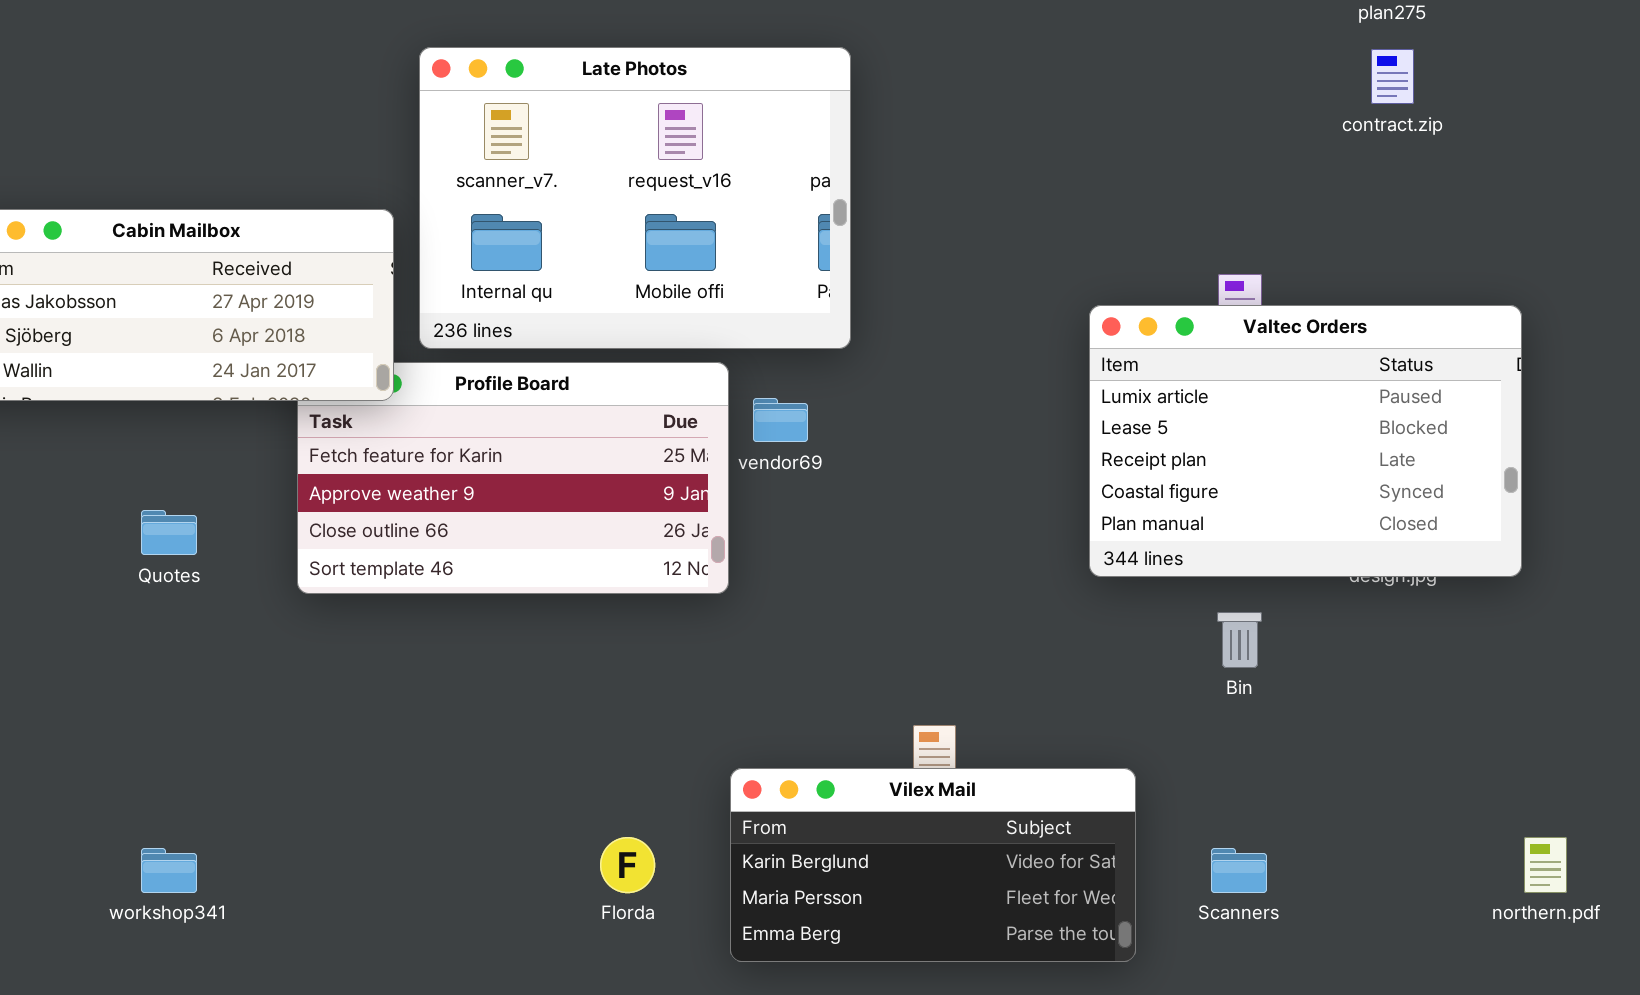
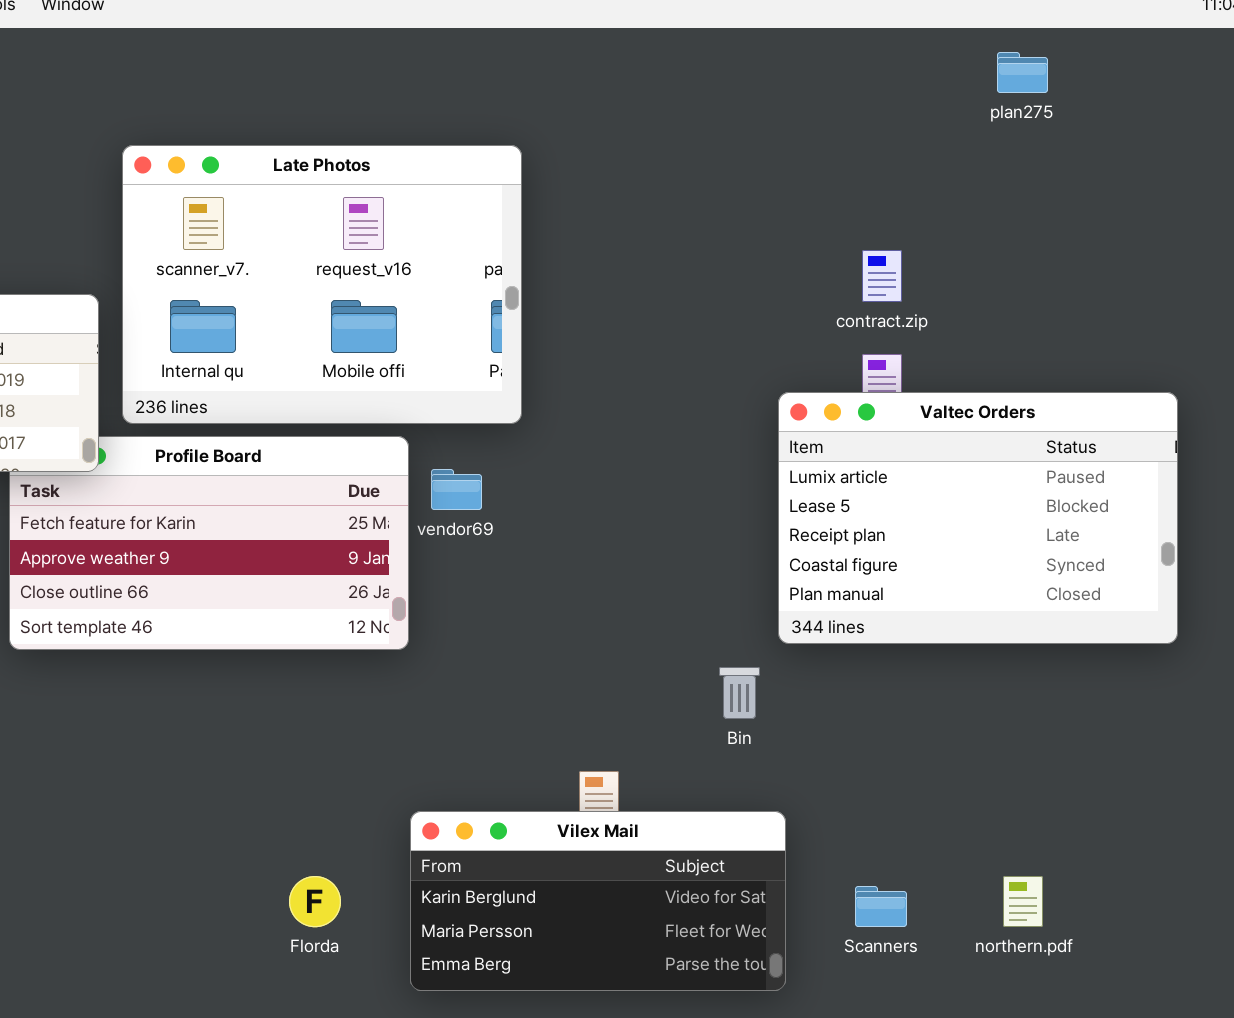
contract.zip: [1371,49,1414,104] -> [862,250,902,302], moved
Valtec Orders: [1089,305,1522,577] -> [778,392,1178,644], moved
Bin: [1217,612,1262,668] -> [719,667,760,719], moved
northern.pdf: [1524,837,1567,893] -> [1003,876,1043,927], moved

